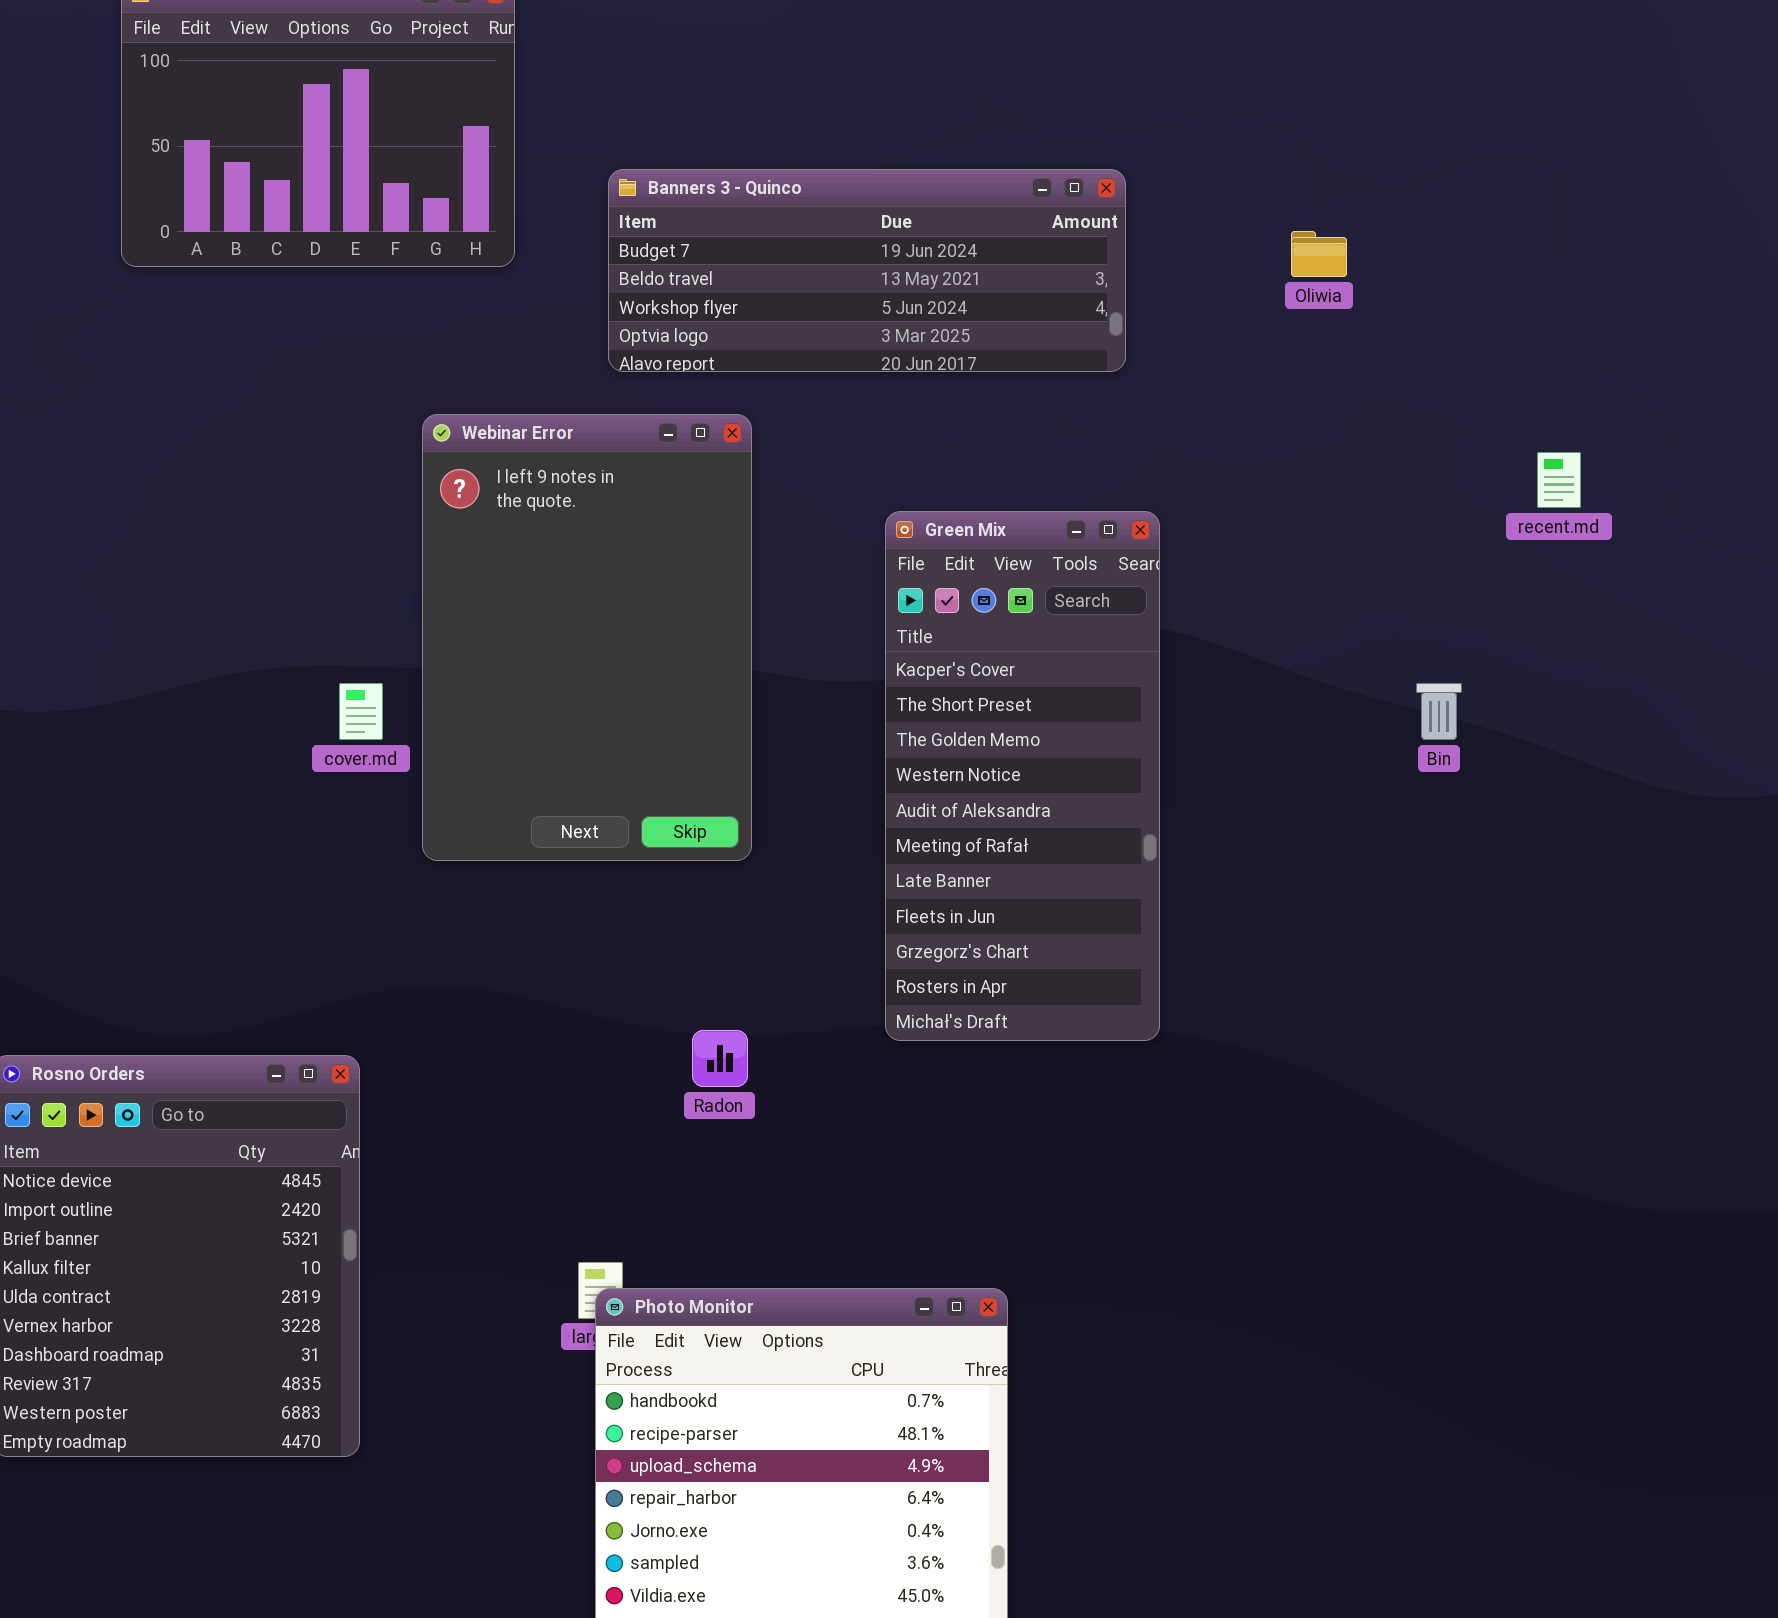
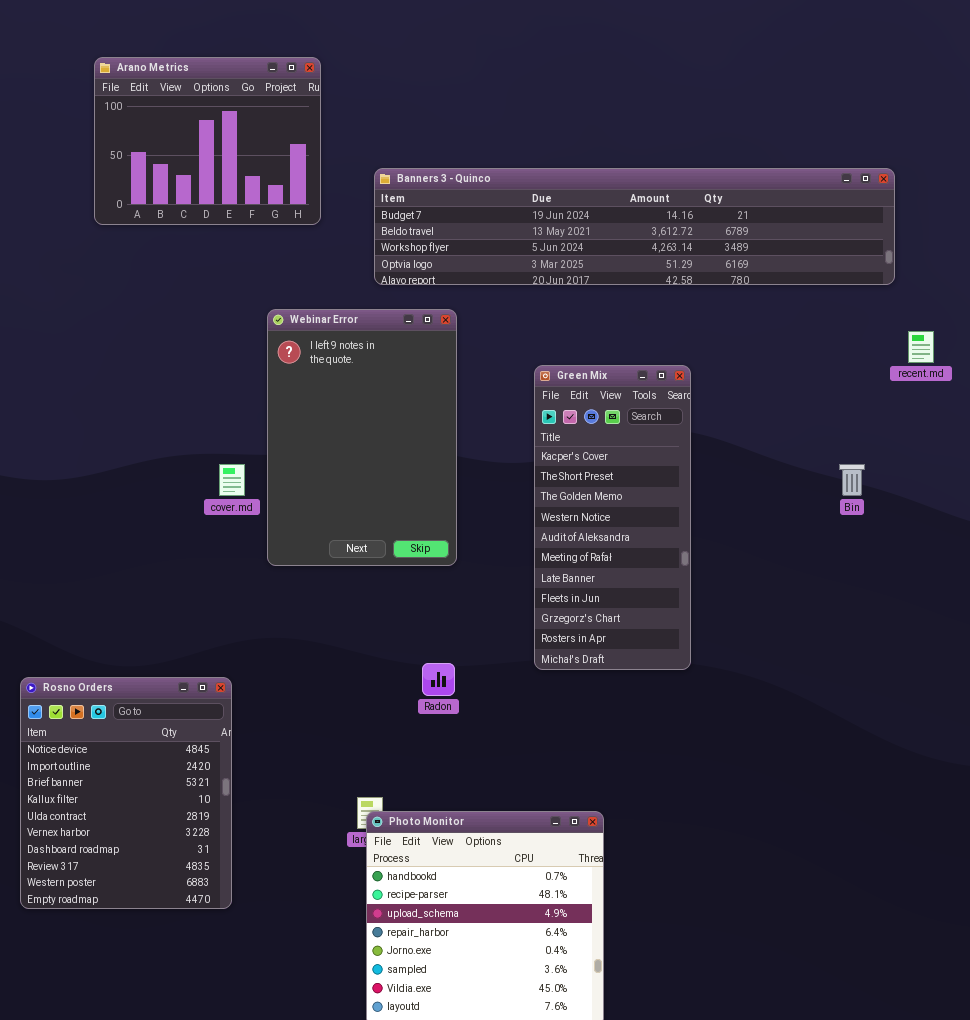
Banners 3 - Quinco: [608,169,1126,372] -> [374,168,895,285], resized

